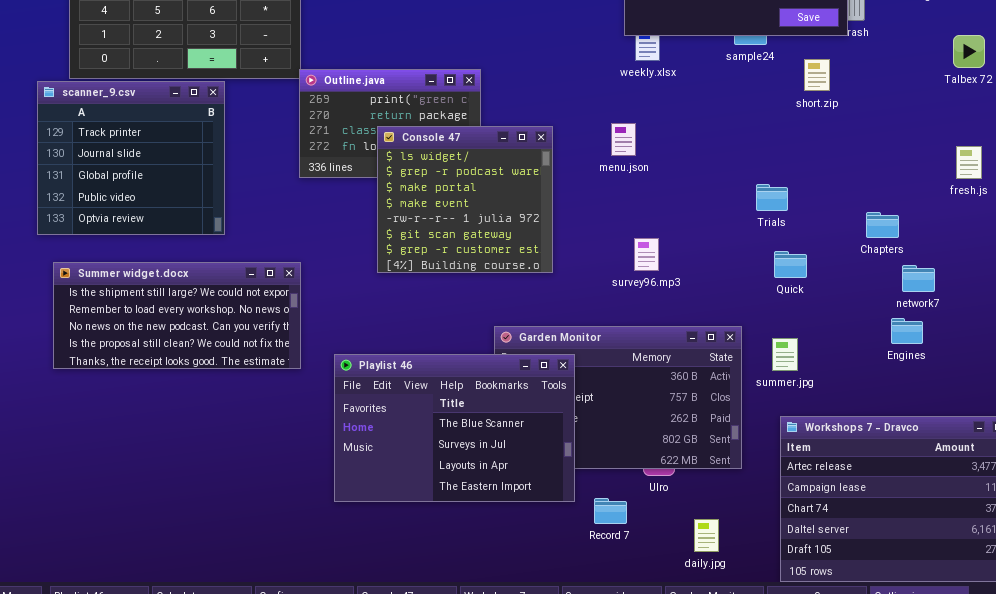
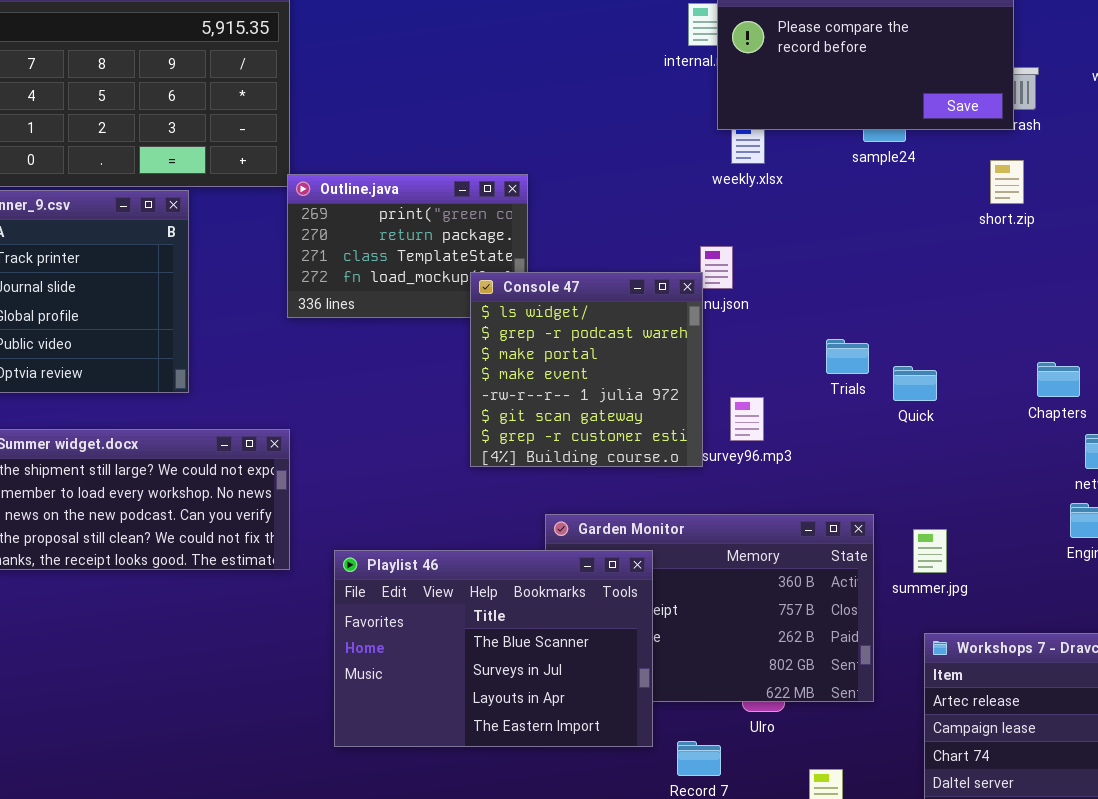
short.zip: [804,59,830,91] -> [990,160,1024,204], moved
Console 47: [377,126,553,273] -> [470,272,703,467], moved
Trials: [756,184,788,211] -> [826,339,869,374], moved
Quick: [774,251,807,278] -> [893,366,937,401], moved

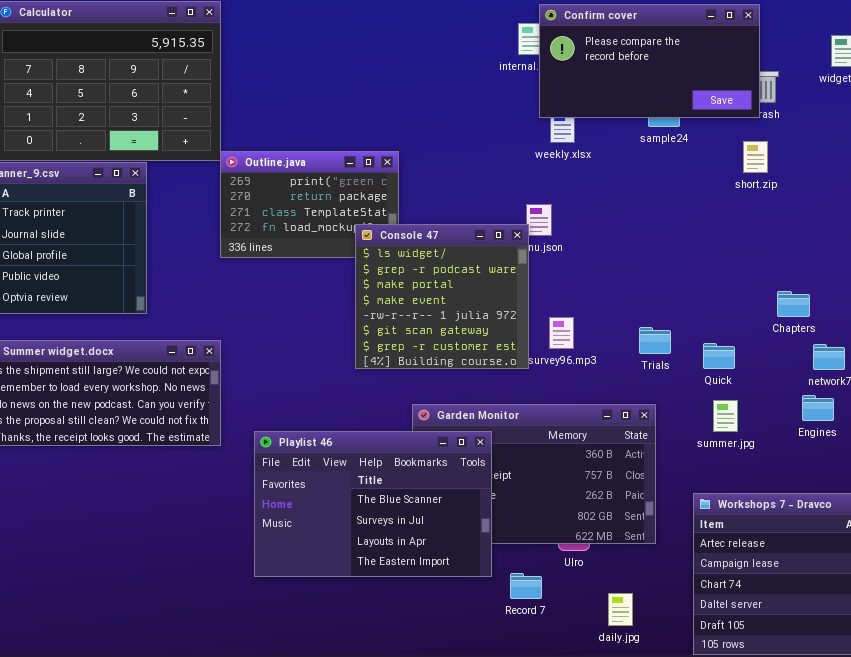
Trials: [826,339,869,374] -> [639,327,671,354], moved
Quick: [893,366,937,401] -> [703,343,735,369], moved
summer.jpg: [913,529,947,573] -> [713,400,738,432], moved

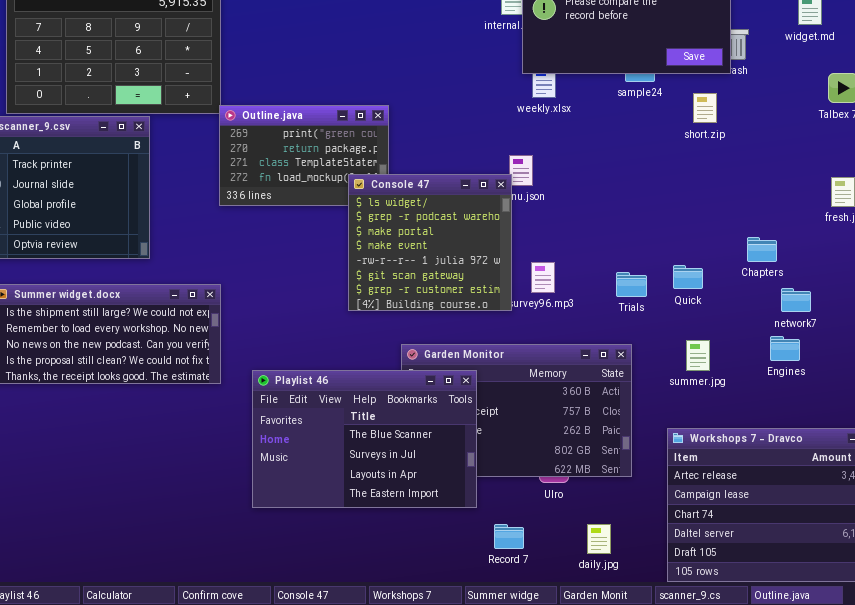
short.zip: [743,141,768,173] -> [693,93,717,123], moved
Quick: [703,343,735,369] -> [673,265,703,289], moved
Record 7: [510,573,542,599] -> [494,524,524,549], moved

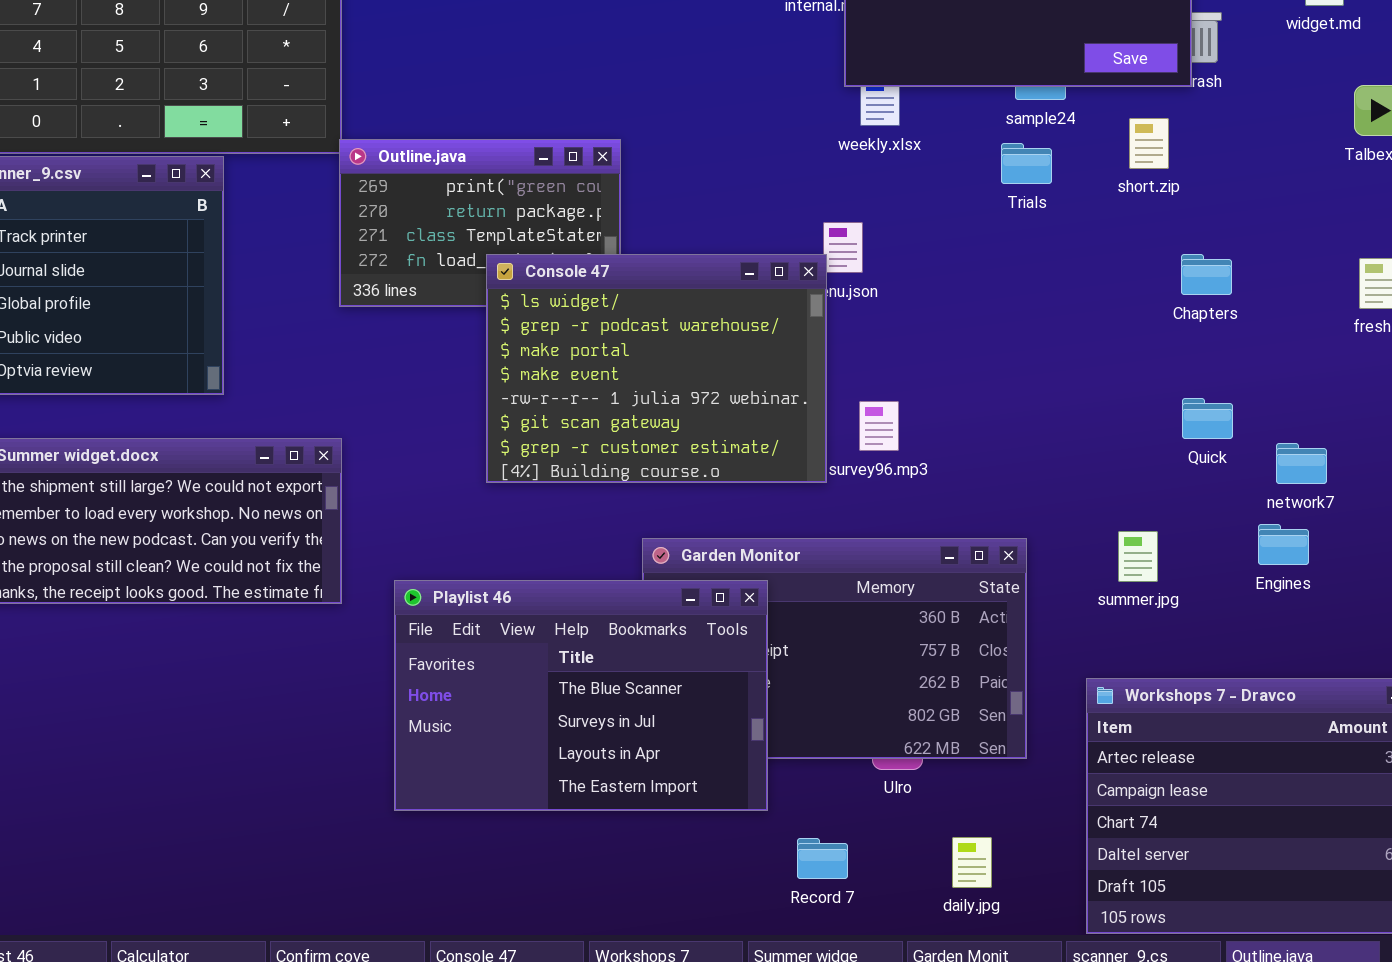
Console 47: [348,174,512,311] -> [486,254,827,483], resized
Chapters: [747,237,777,262] -> [1181,254,1232,295], moved
Quick: [673,265,703,289] -> [1182,398,1233,439], moved
Trials: [616,272,647,297] -> [1001,143,1052,184], moved

